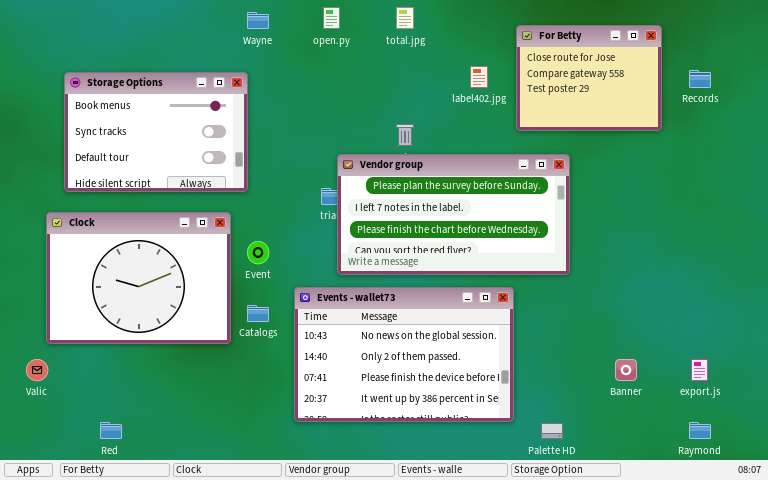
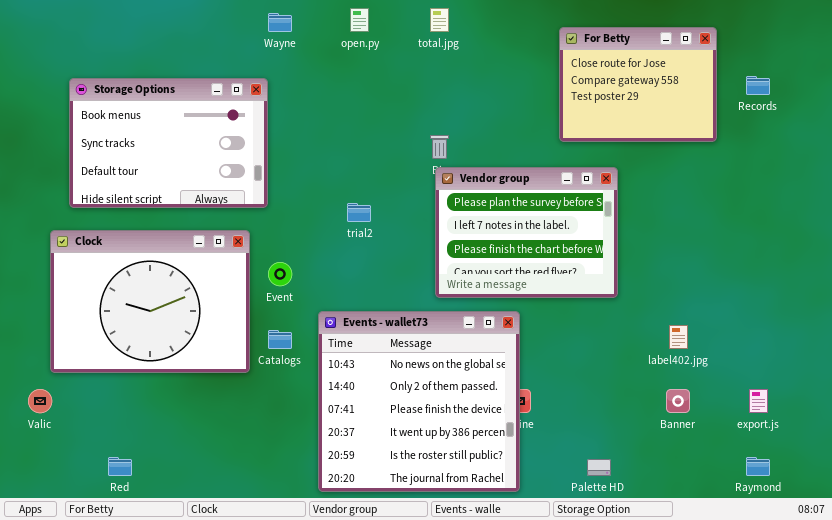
label402.jpg: [470,66,488,88] -> [669,325,688,349], moved
Vendor group: [337,154,570,275] -> [435,167,618,298], resized
Events - wallet73: [294,287,514,422] -> [318,311,520,492], resized

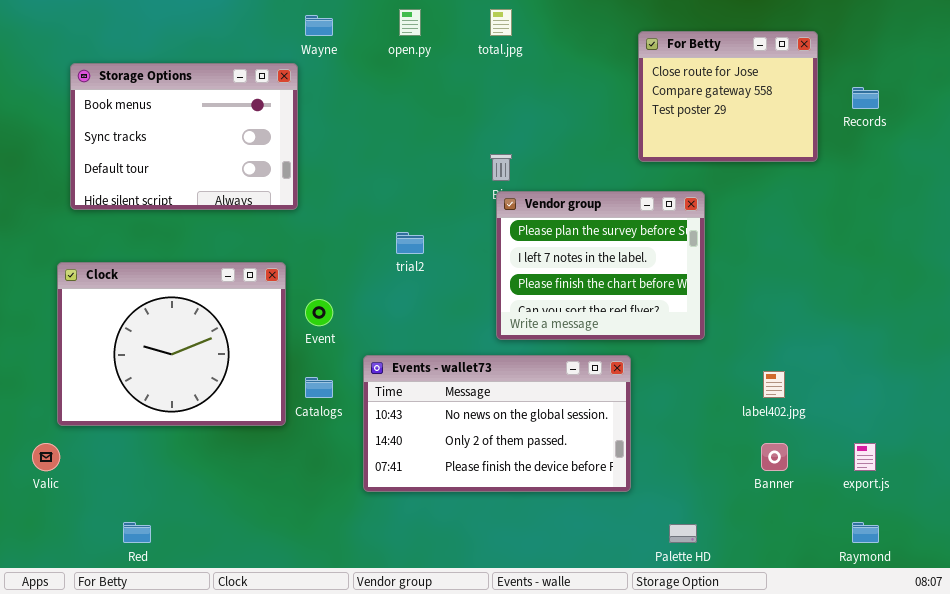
Storage Options: [69,78,268,208] -> [70,63,298,210], moved
Events - wallet73: [318,311,520,492] -> [363,355,631,492], resized

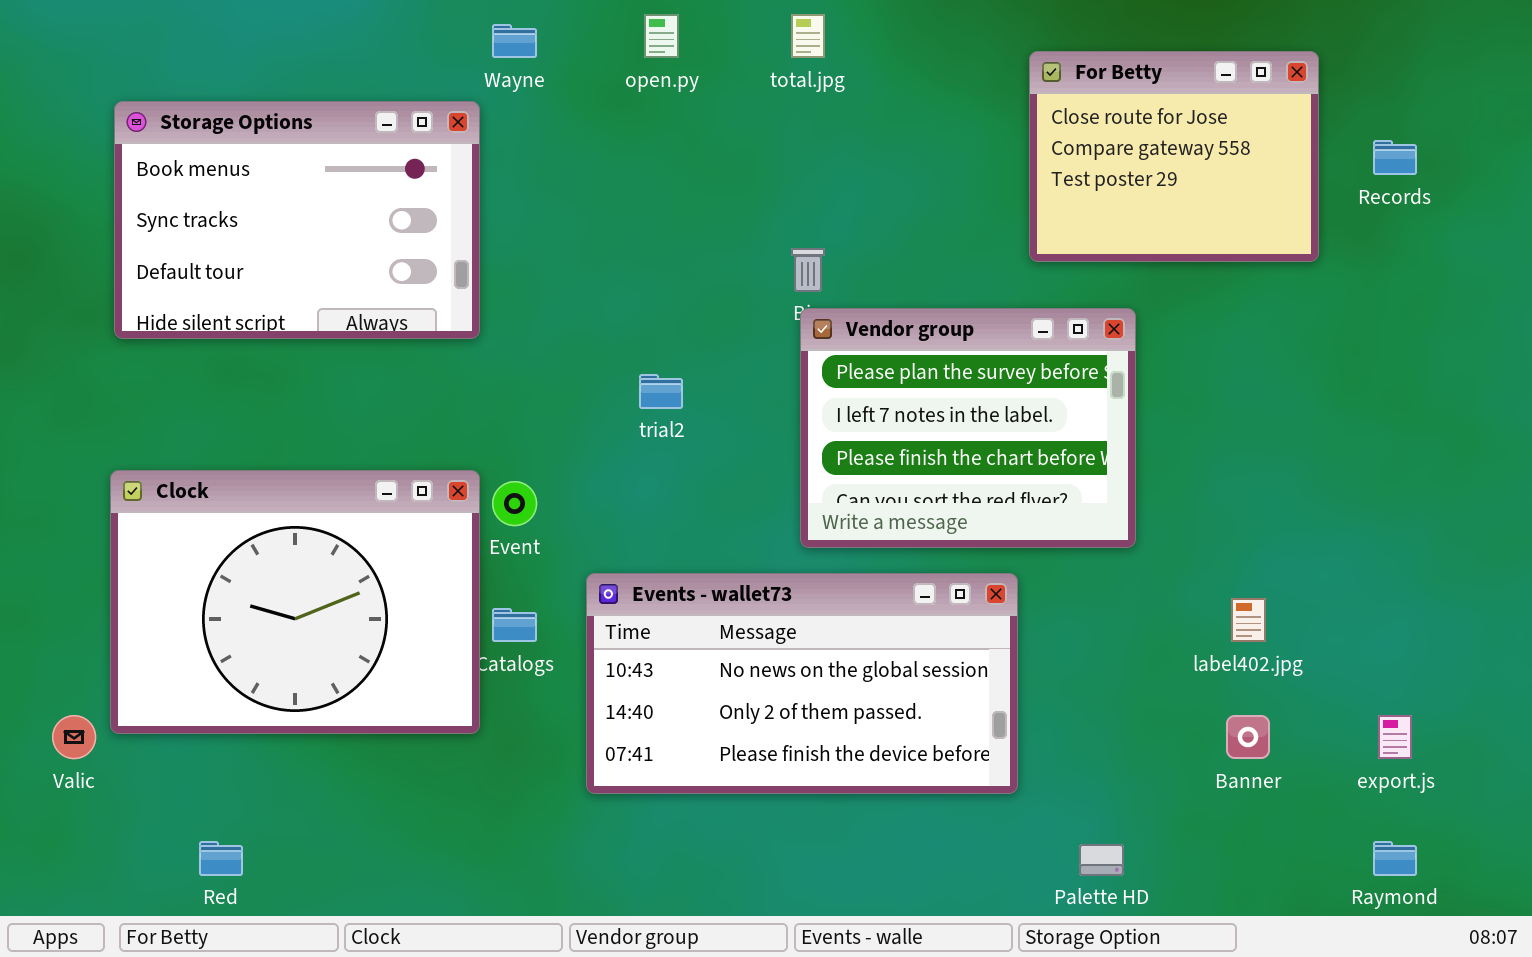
Clock: [57,262,286,426] -> [110,470,480,734], moved

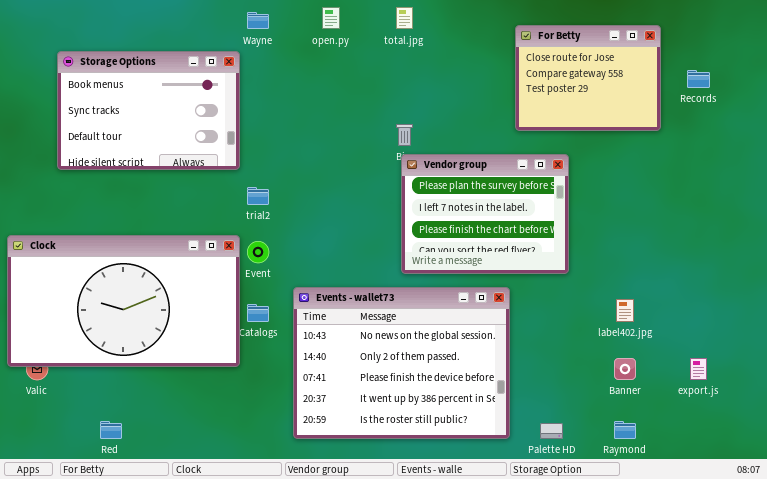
trial2: [639,374,683,409] -> [247,187,269,205], moved
Clock: [110,470,480,734] -> [7,235,240,367], resized
Events - wallet73: [586,573,1018,794] -> [293,287,510,439], resized
Raymond: [1373,841,1417,876] -> [614,421,636,439], moved

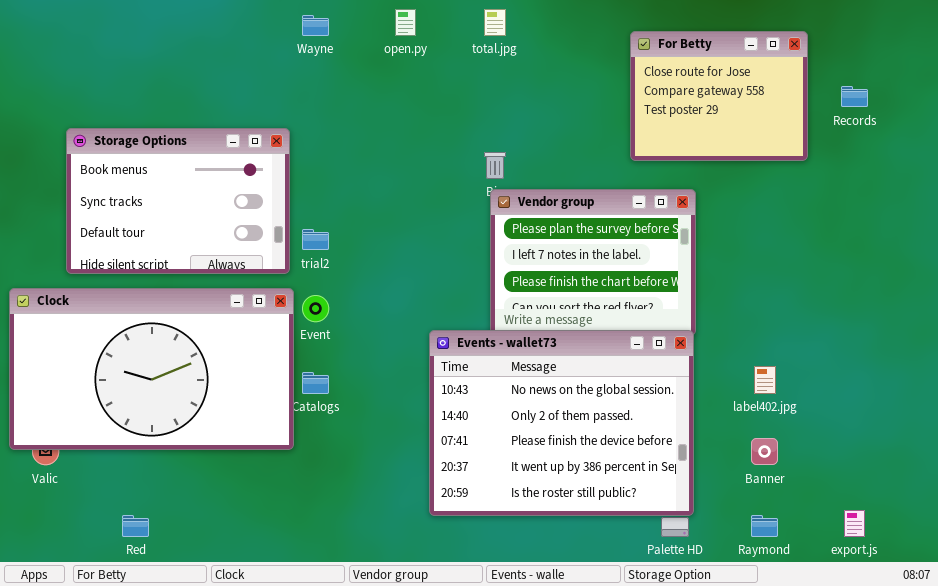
Storage Options: [57,51,240,170] -> [66,128,290,274], moved
Events - wallet73: [293,287,510,439] -> [429,330,694,516], moved
export.js: [690,358,707,380] -> [844,510,865,537], moved

